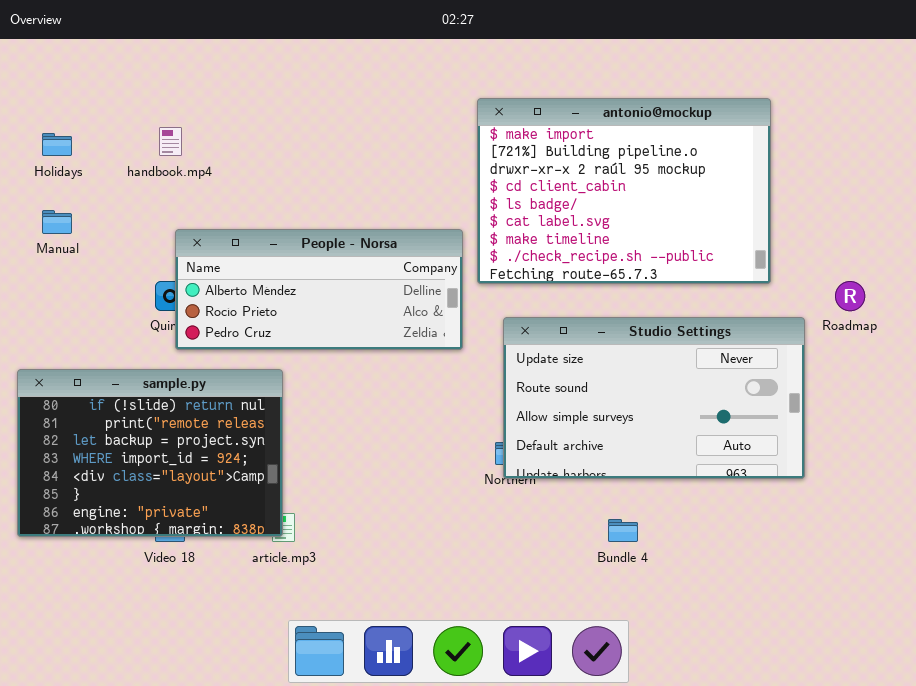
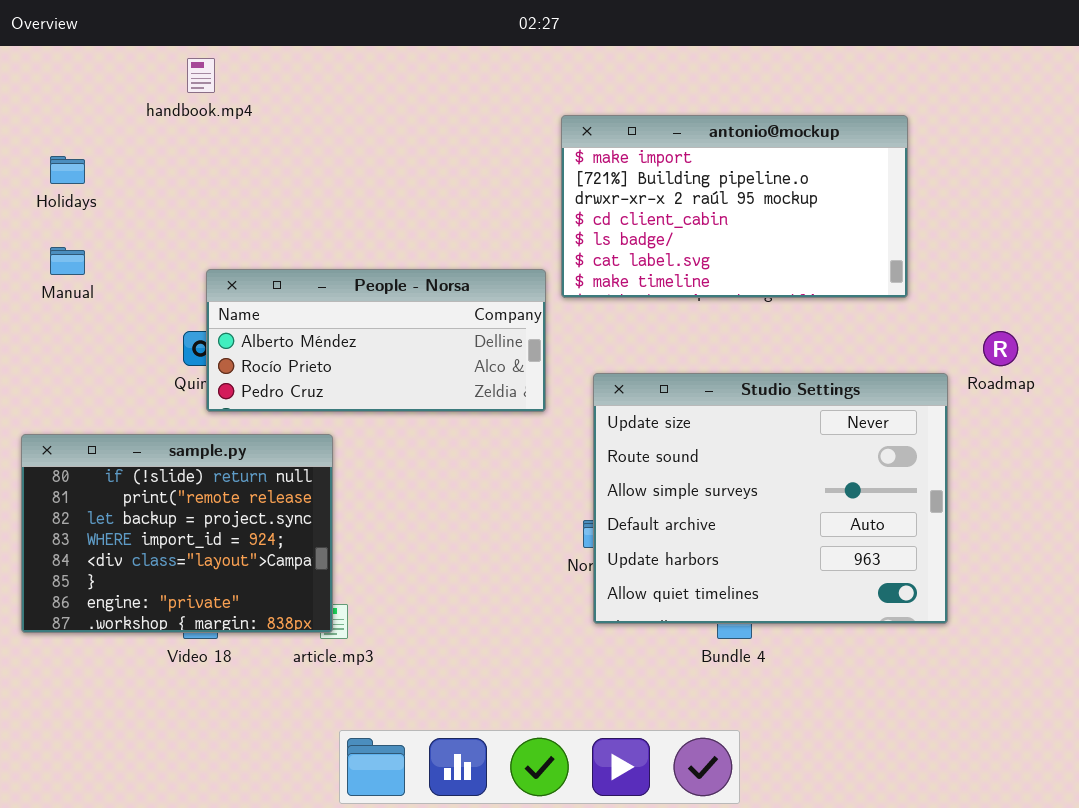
antonio@mockup: [477,98,771,284] -> [561,115,908,298], resized
handbook.mp4: [159,127,182,156] -> [187,58,215,93], moved
Studio Settings: [503,317,805,479] -> [593,373,948,624], resized

